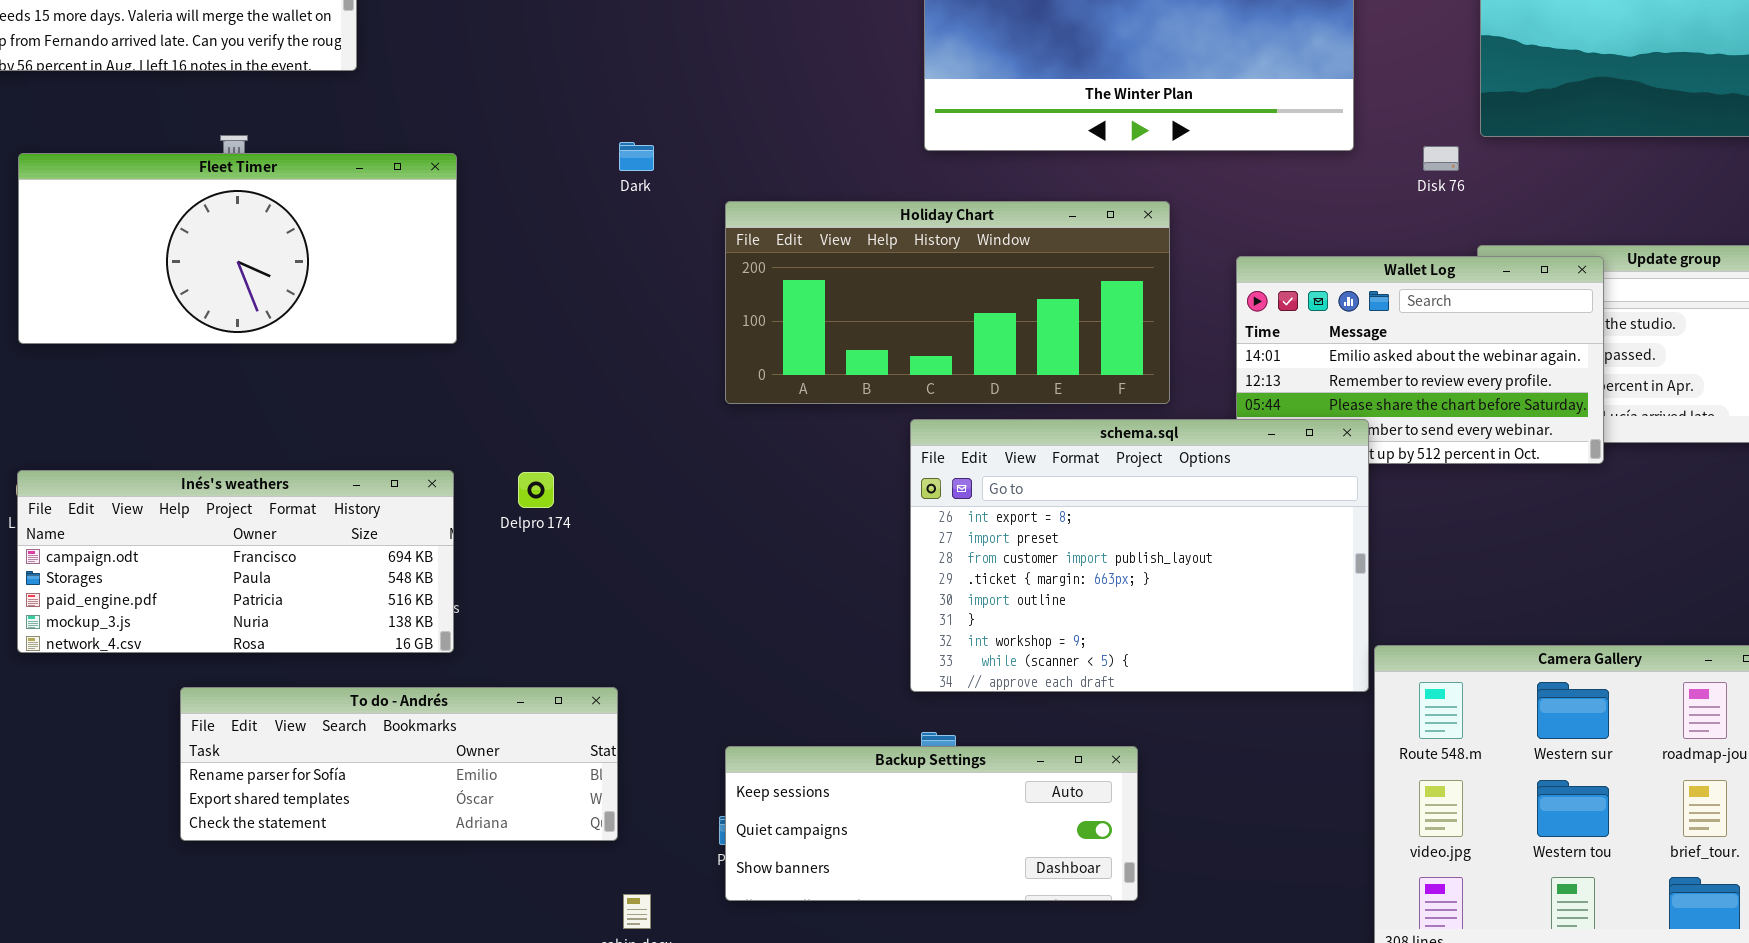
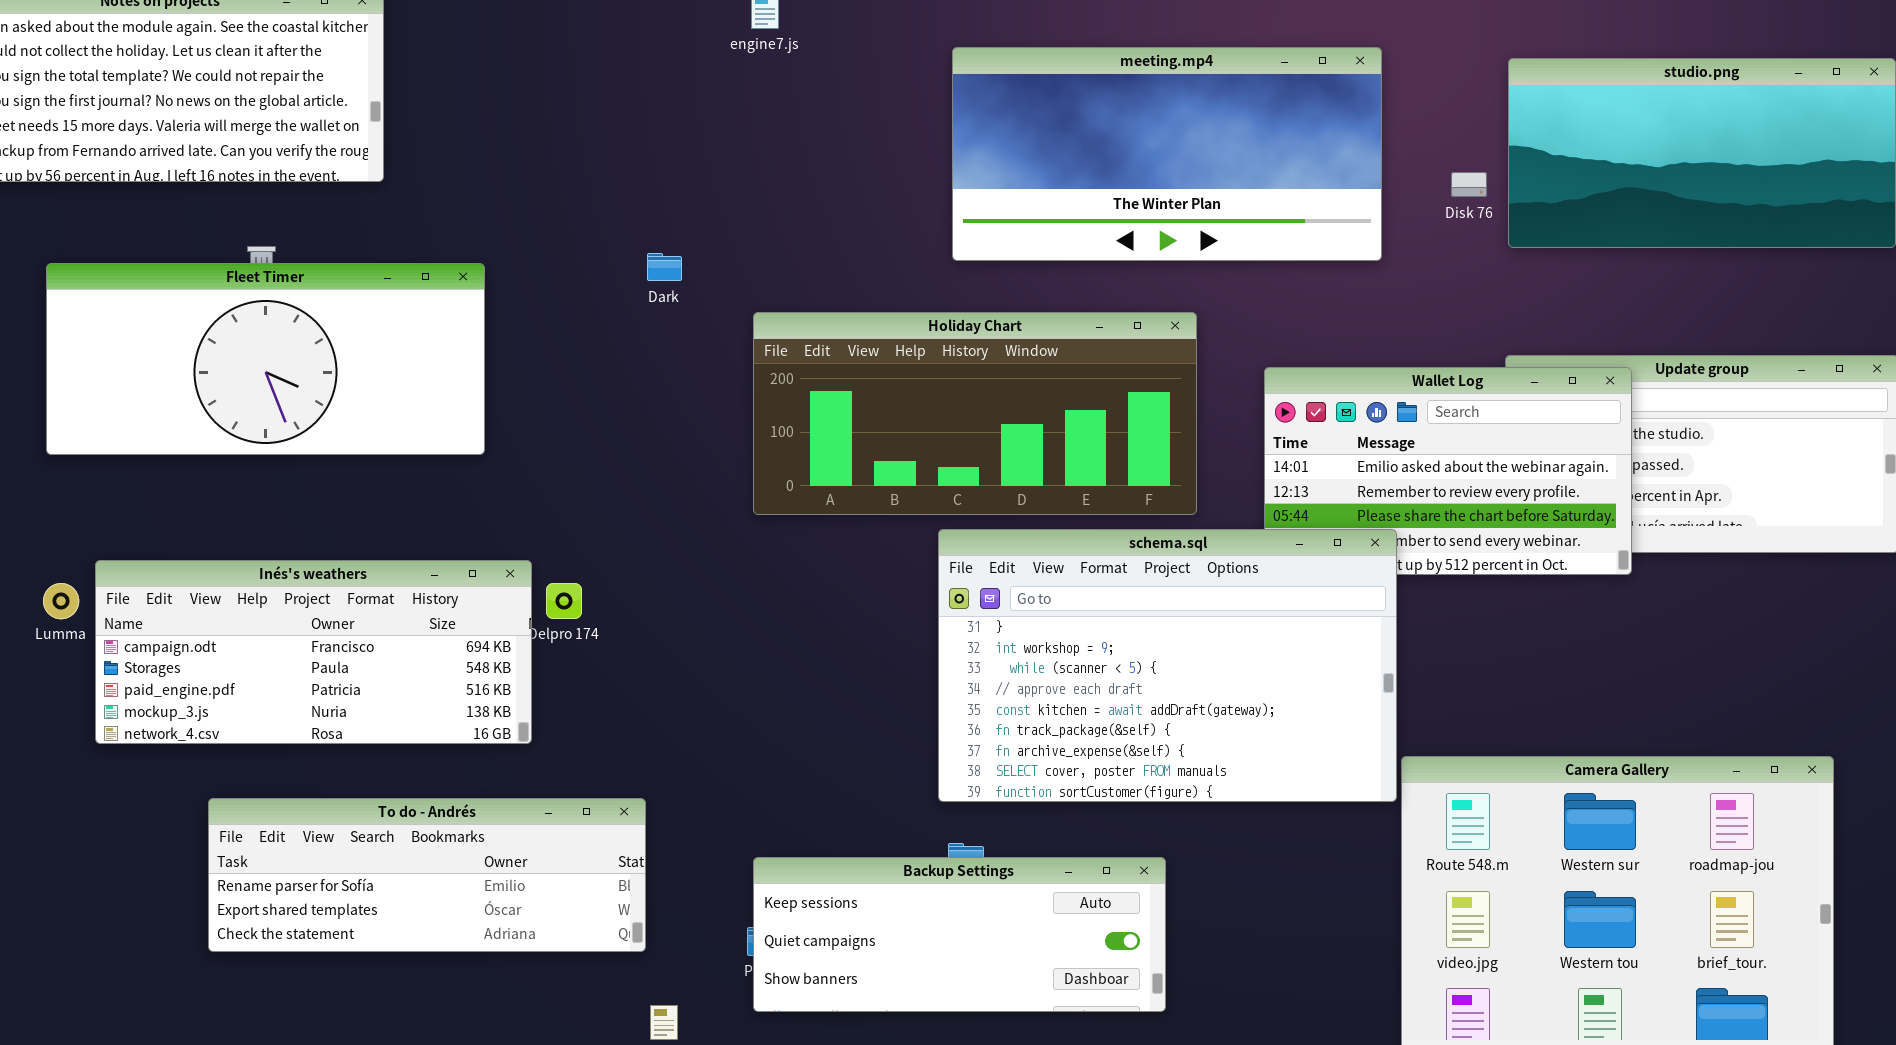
Disk 76: [1423,146,1459,171] -> [1451,172,1487,197], moved
schema.sql: [910,419,1369,692] -> [938,529,1397,802], scrolled down 5 rows
Inés's weathers: [17,470,454,653] -> [95,560,532,744], moved

